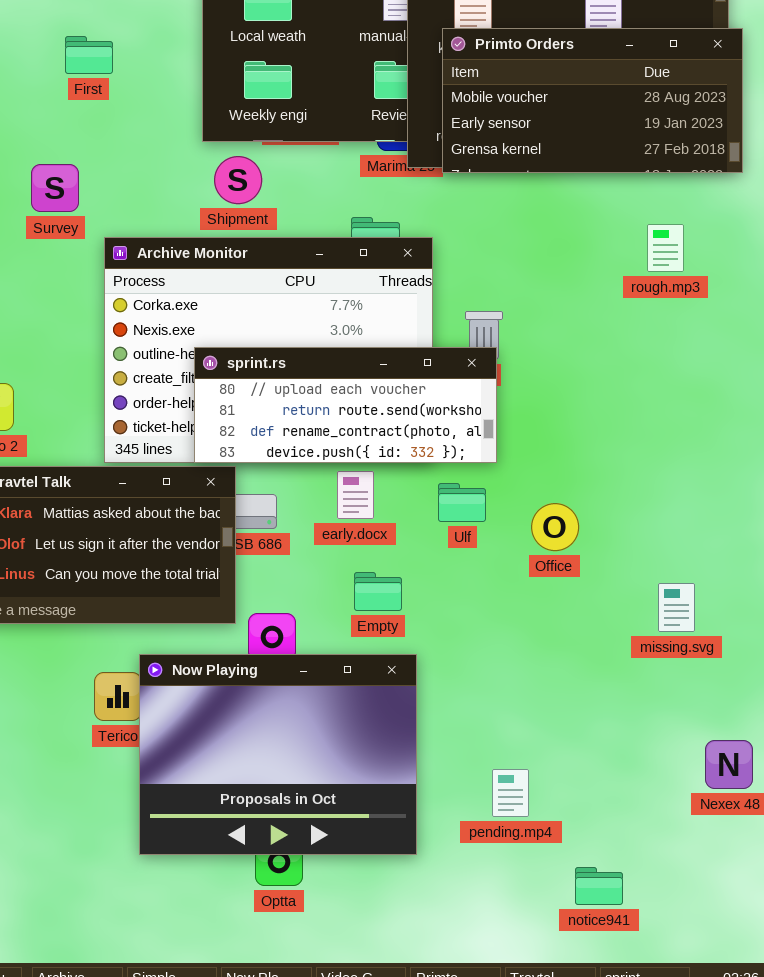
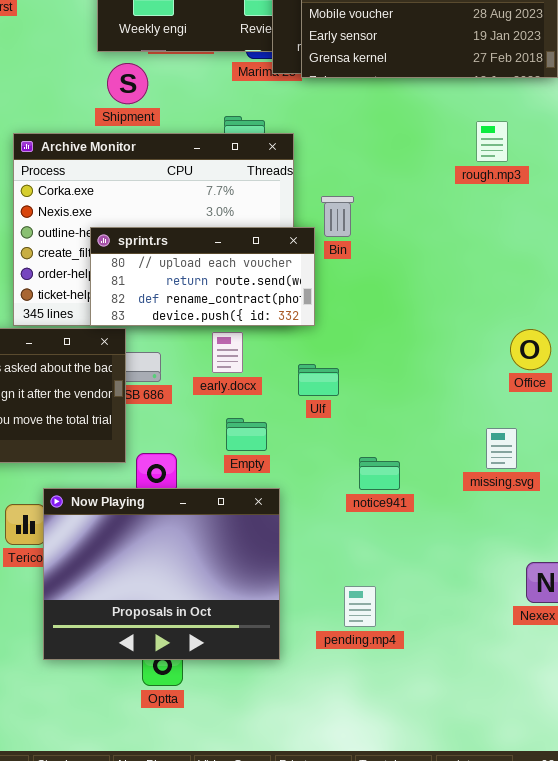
sprint.rs: [194,347,497,463] -> [90,227,315,326], resized
Ulf: [438,483,486,522] -> [298,364,339,396], moved
Office: [531,503,579,551] -> [510,329,551,370], moved
notice941: [575,867,623,905] -> [359,457,400,490], moved

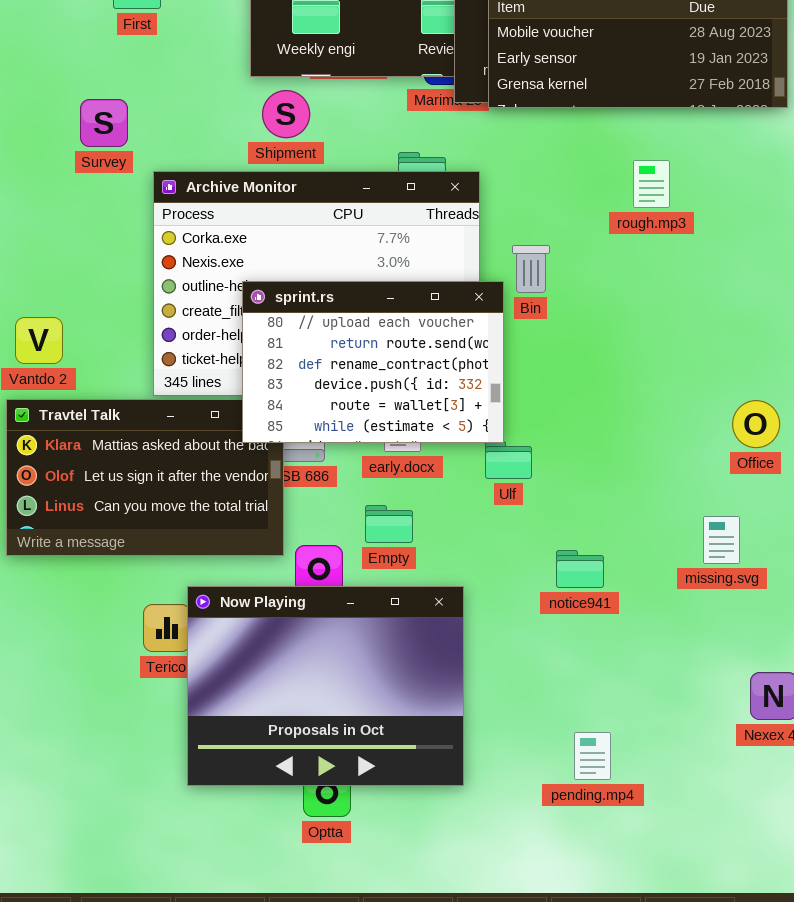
rough.mp3: [476,121,508,162] -> [633,160,670,208], moved
sprint.rs: [90,227,315,326] -> [242,281,504,443], resized
Empty: [226,418,267,451] -> [365,505,413,543], moved
pending.mp4: [344,586,376,627] -> [574,732,611,780], moved

